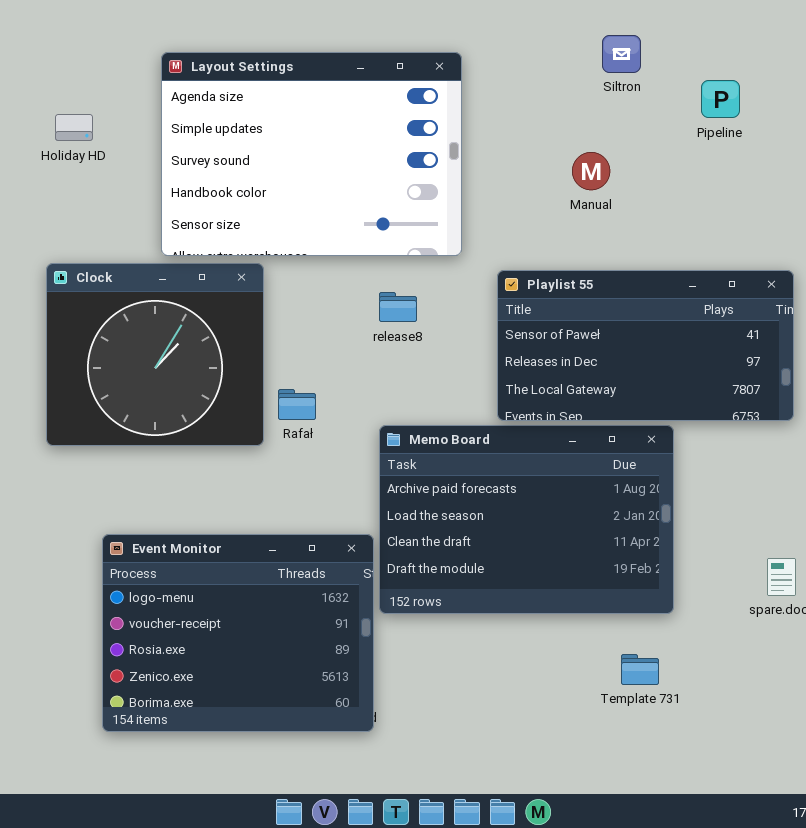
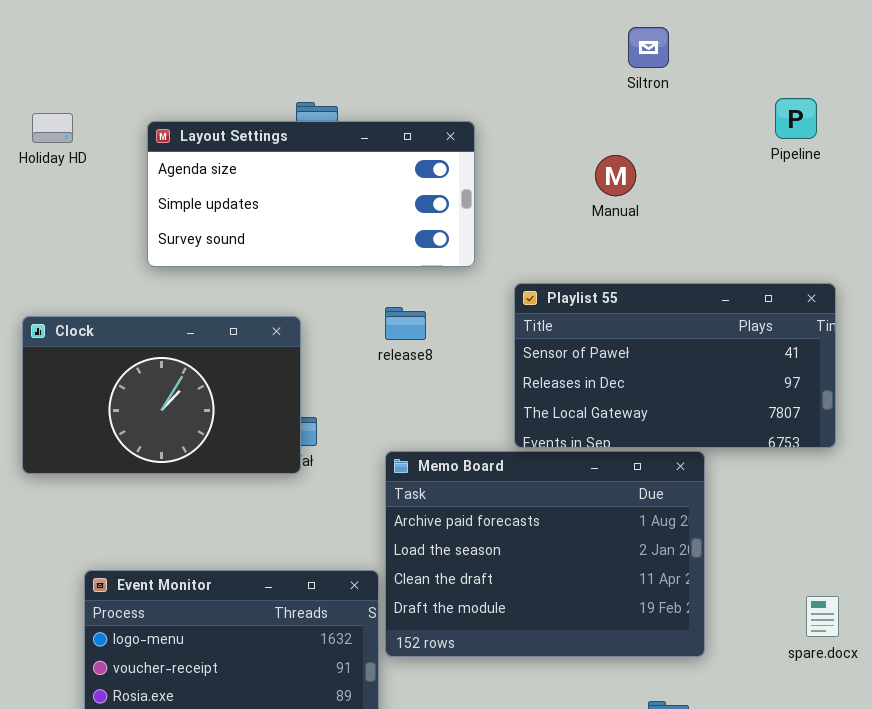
Layout Settings: [161,52,462,256] -> [147,121,475,267], resized
Pipeline: [701,80,740,118] -> [775,98,817,139], moved
Clock: [46,263,264,446] -> [22,316,301,474], resized

